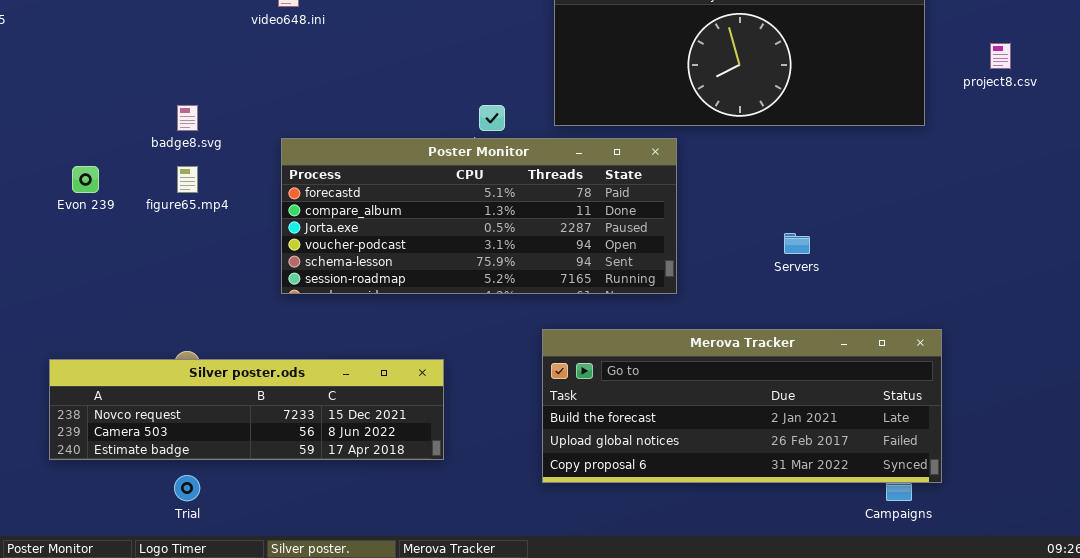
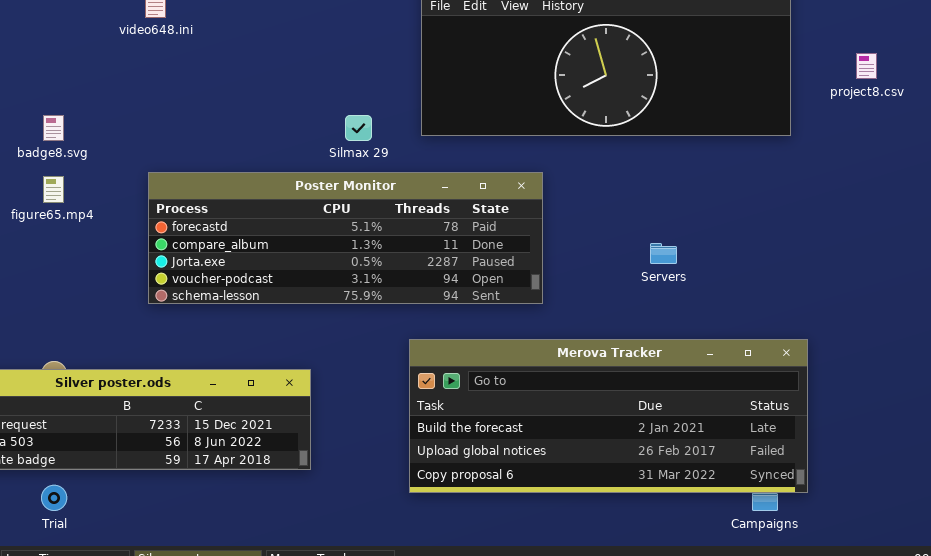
Poster Monitor: [281,138,677,294] -> [148,172,543,304], resized

